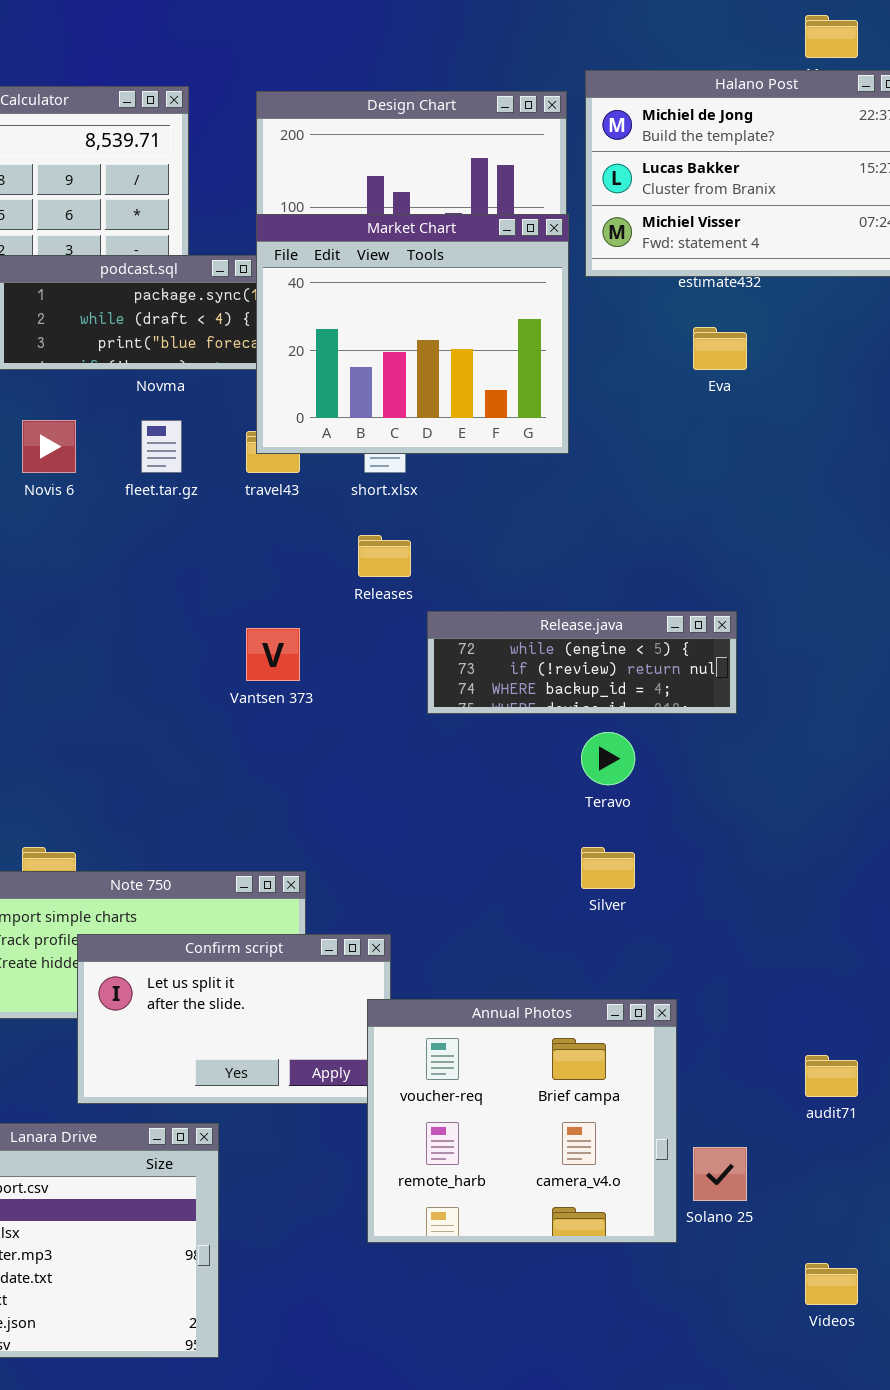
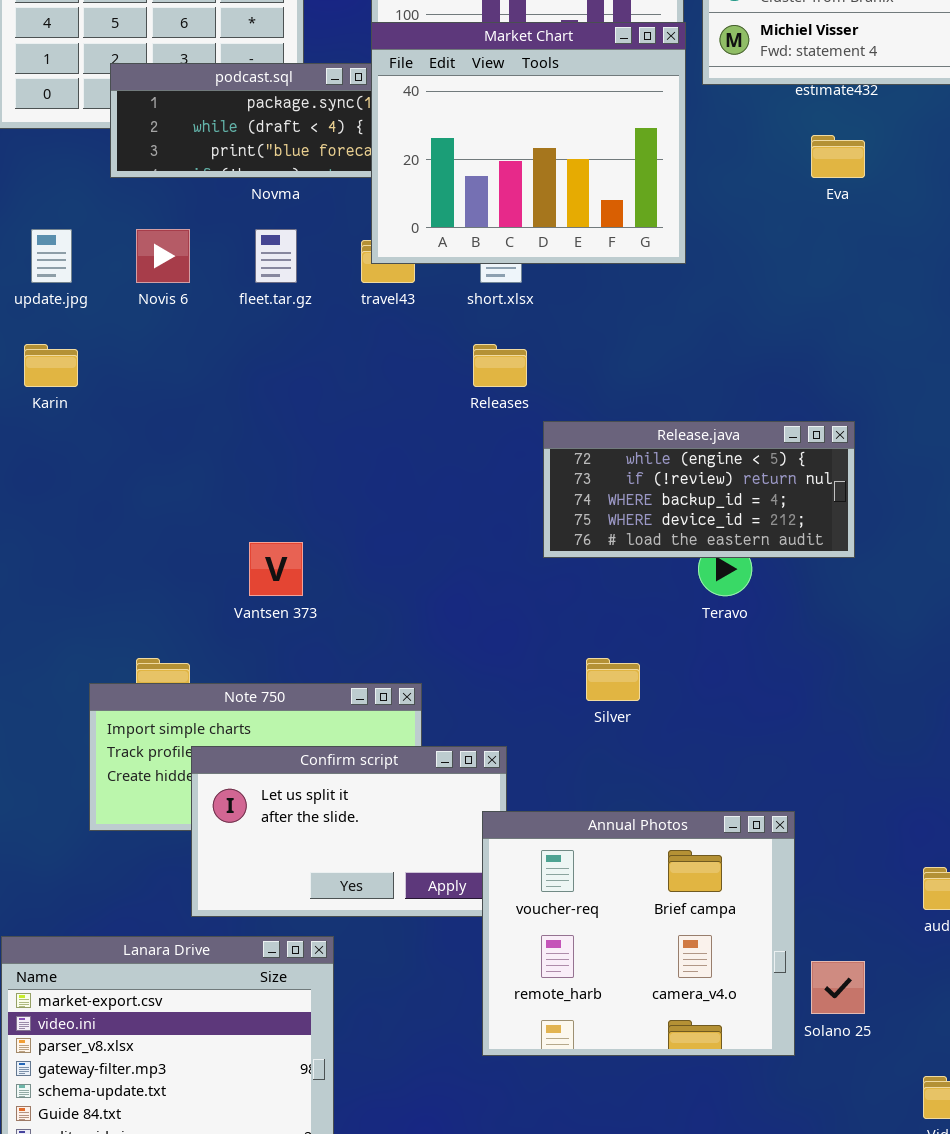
Release.java: [427,611,737,714] -> [543,421,855,558], resized
Vantsen 373: [246,628,300,681] -> [249,542,303,596], moved
Silver: [581,847,635,889] -> [586,658,640,701], moved

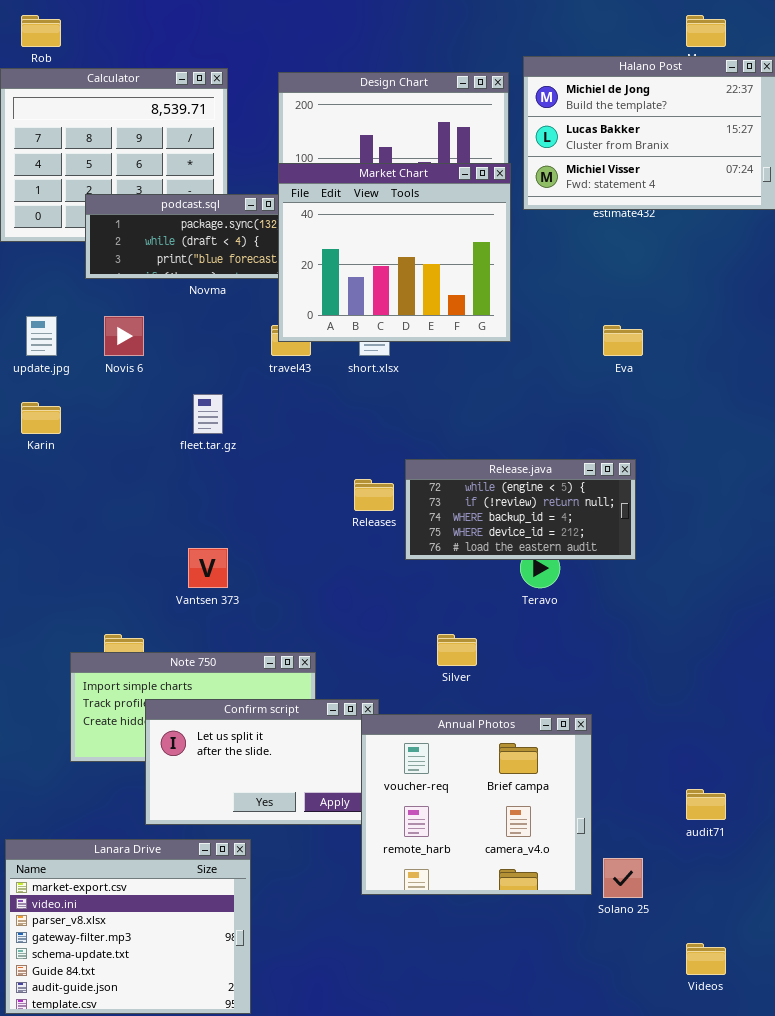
Eva: [811,135,865,178] -> [603,325,643,356], moved
fleet.tar.gz: [255,229,297,283] -> [193,394,223,434], moved
Releases: [473,344,527,387] -> [354,479,394,511], moved
Annual Photos: [482,811,795,1056] -> [361,714,592,895], moved

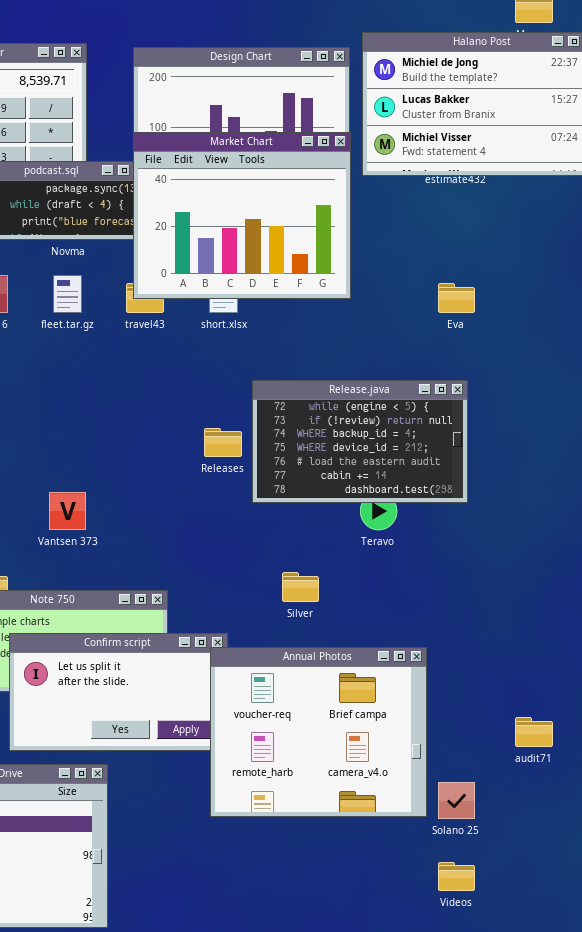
fleet.tar.gz: [193,394,223,434] -> [53,275,82,313], moved
Release.java: [405,459,636,560] -> [252,380,468,503], resized
Videos: [686,943,726,975] -> [438,862,475,891], moved

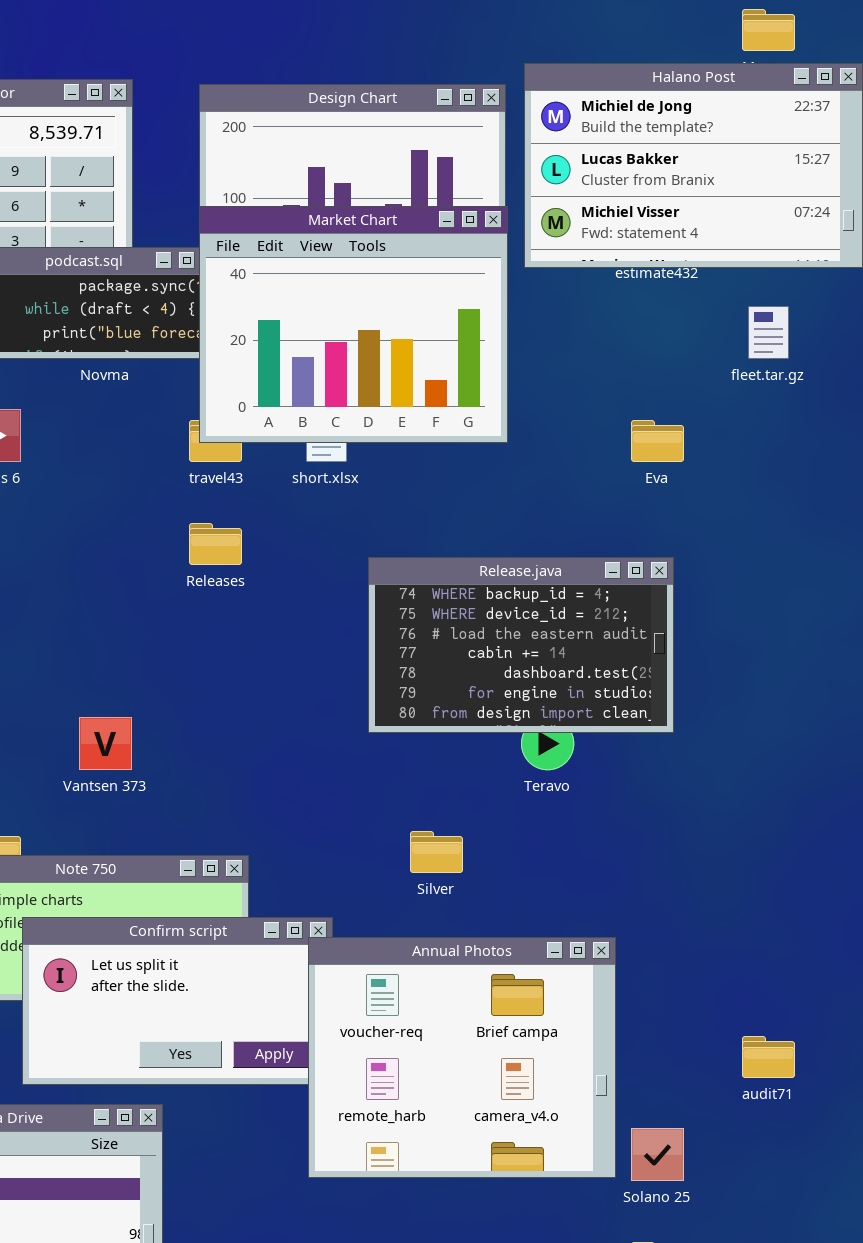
fleet.tar.gz: [53,275,82,313] -> [748,306,789,359], moved
Release.java: [252,380,468,503] -> [368,557,674,733], scrolled down 2 rows
Releases: [204,428,242,457] -> [189,523,242,565], moved

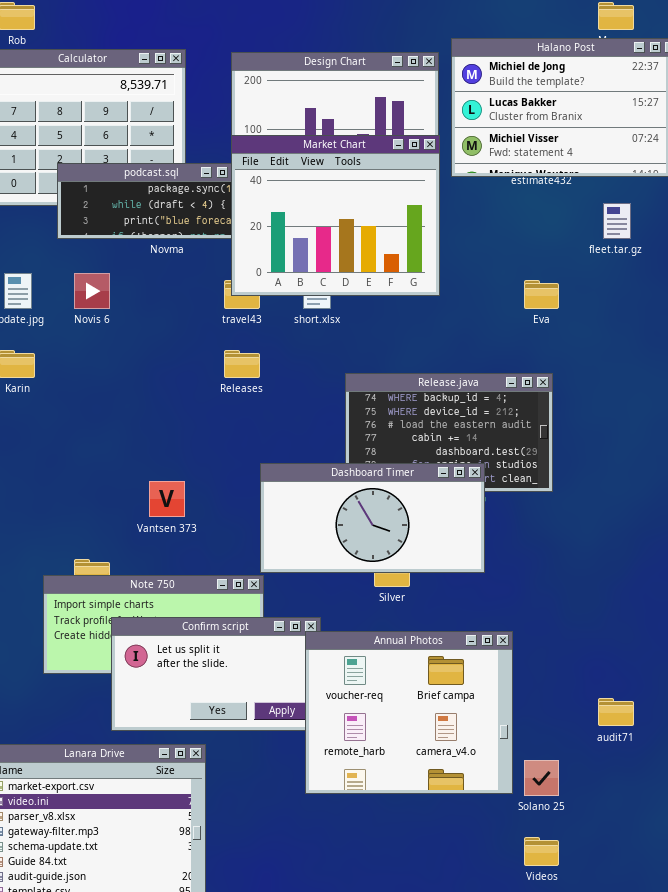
Dashboard Timer: none -> [260,463,485,573], opened

